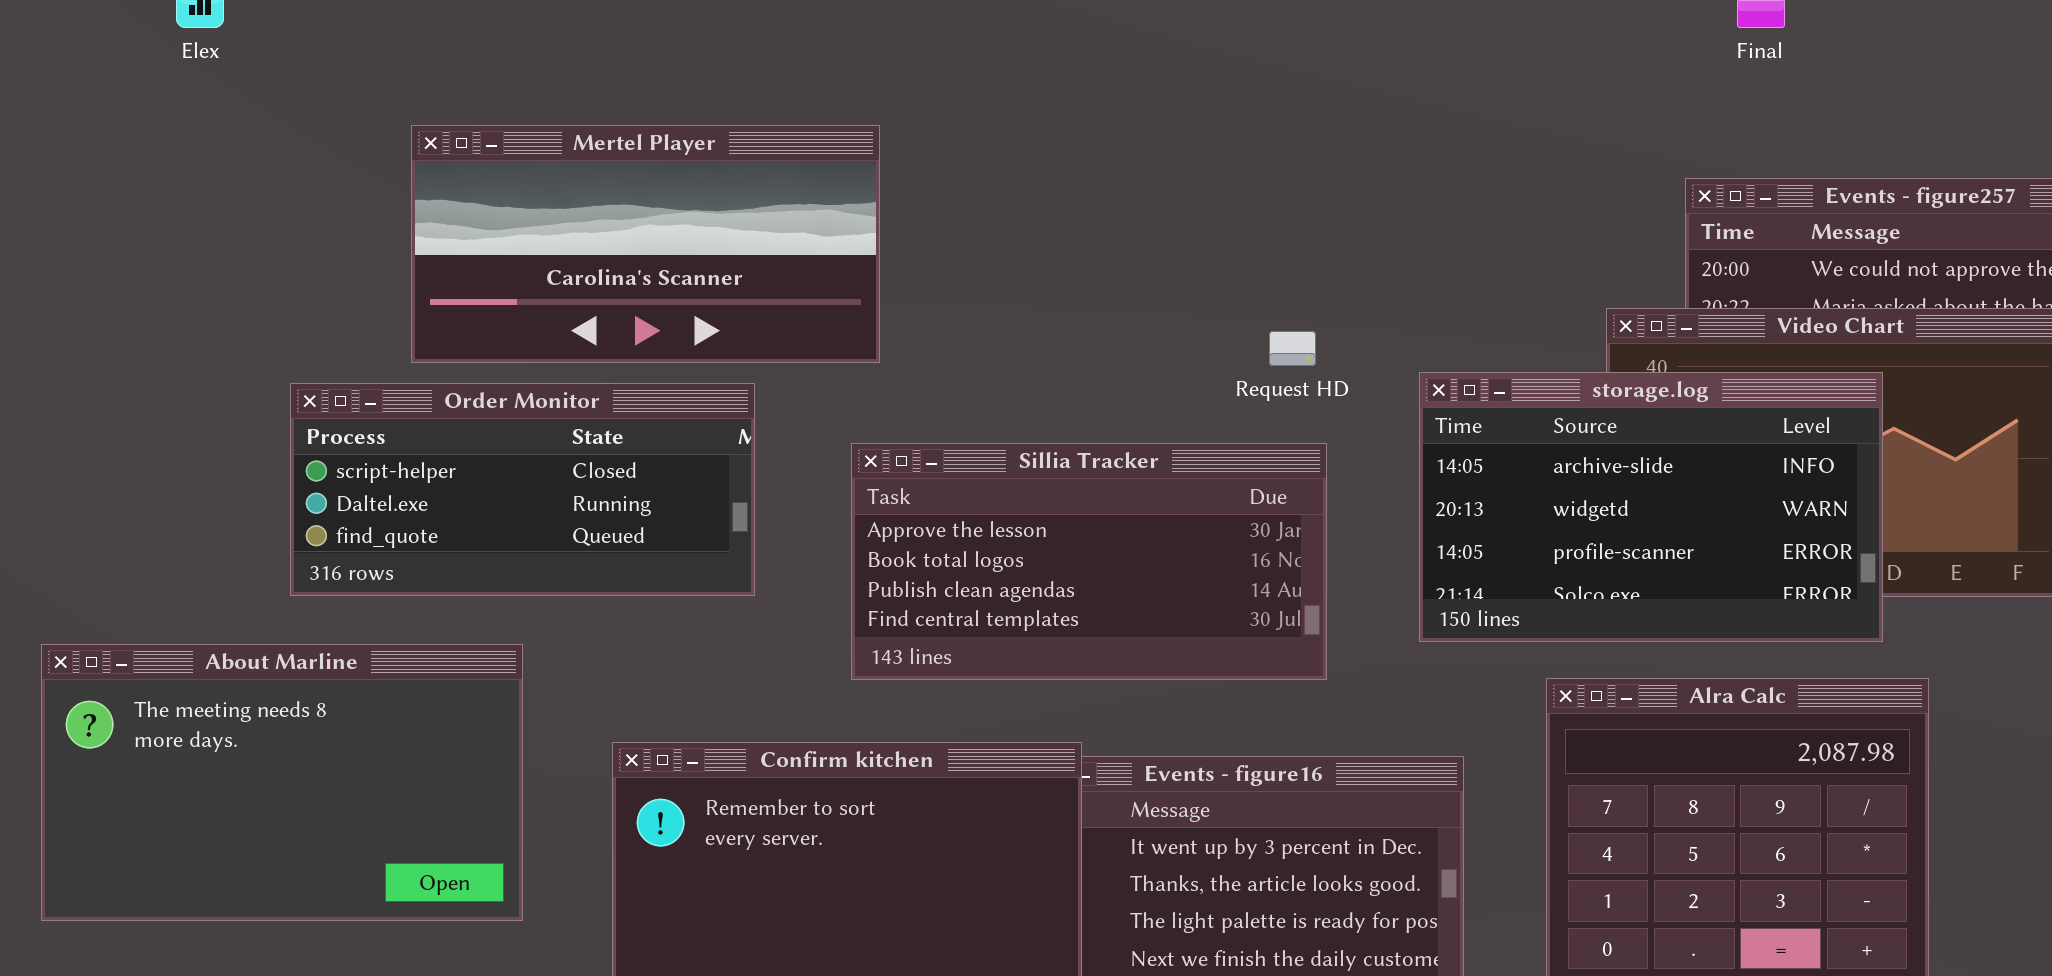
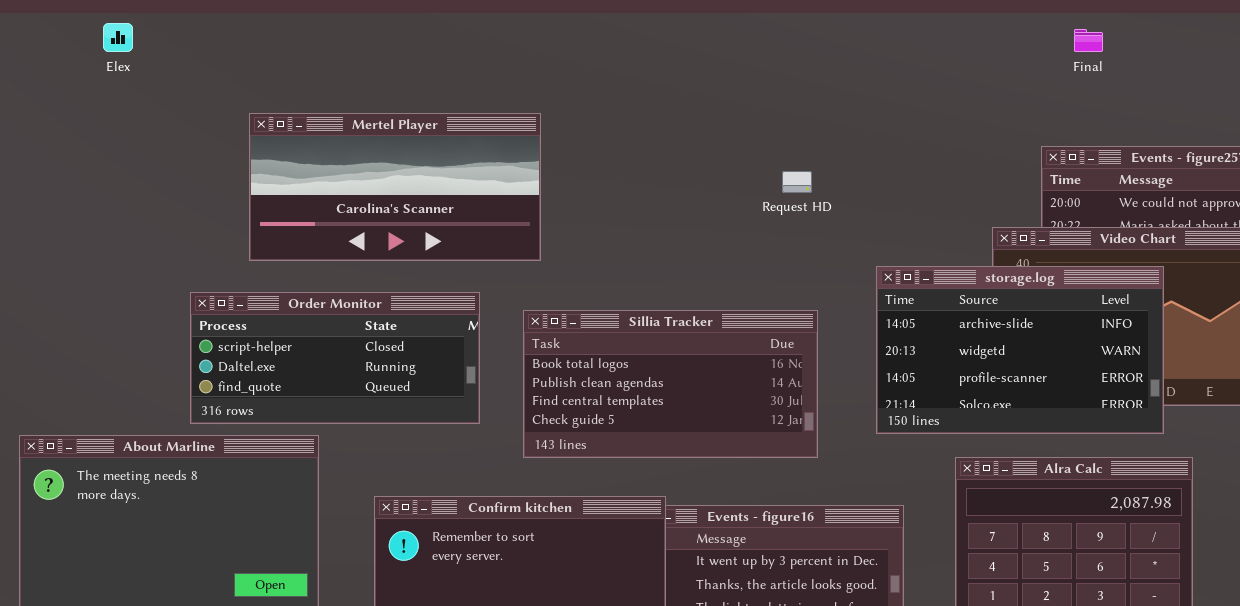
Request HD: [1269,331,1316,366] -> [782,171,812,193], moved
Order Monitor: [290,383,755,596] -> [190,292,480,424], moved
Sillia Tracker: [851,443,1327,680] -> [523,310,818,458], scrolled down 1 row

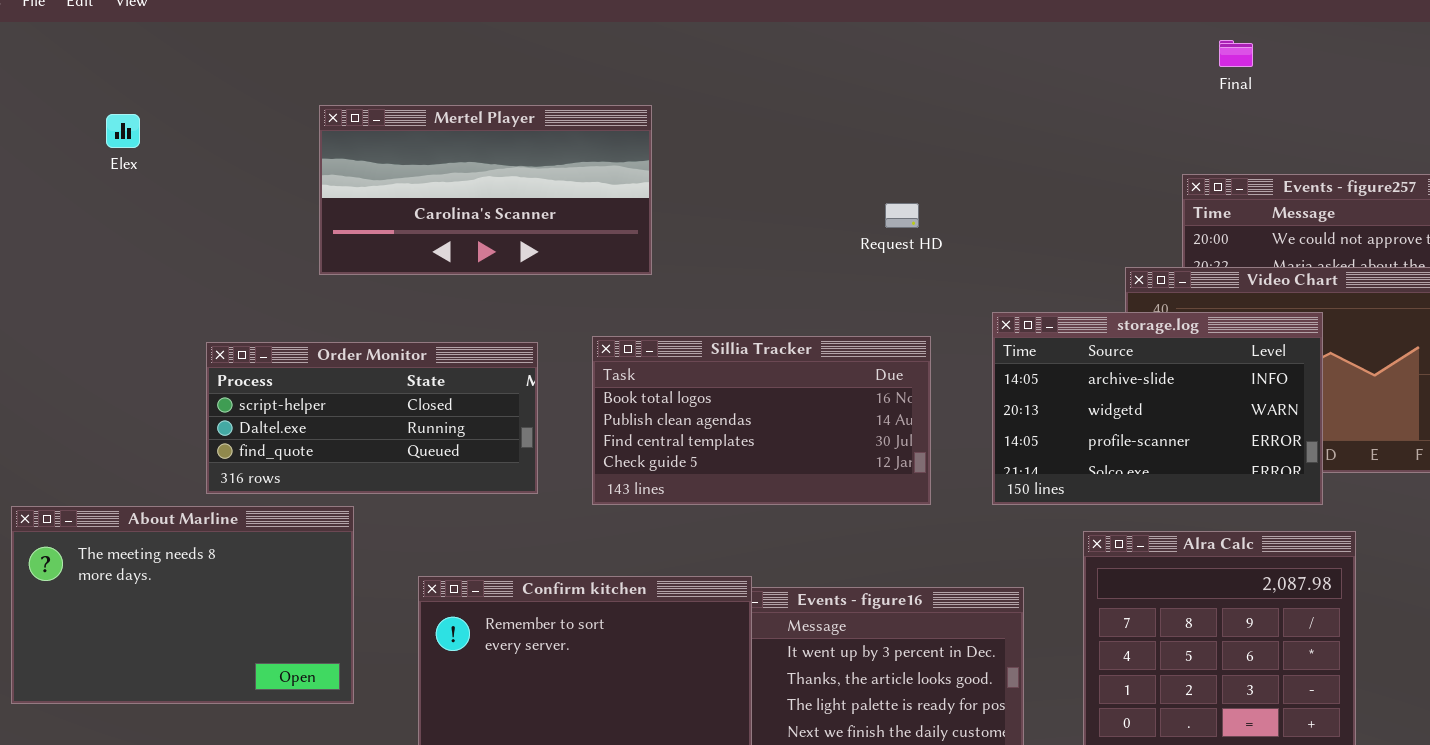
Elex: [103,23,133,52] -> [106,114,140,148], moved
Mertel Player: [249,113,541,261] -> [319,105,652,275], moved
Sillia Tracker: [523,310,818,458] -> [592,336,931,505], moved

